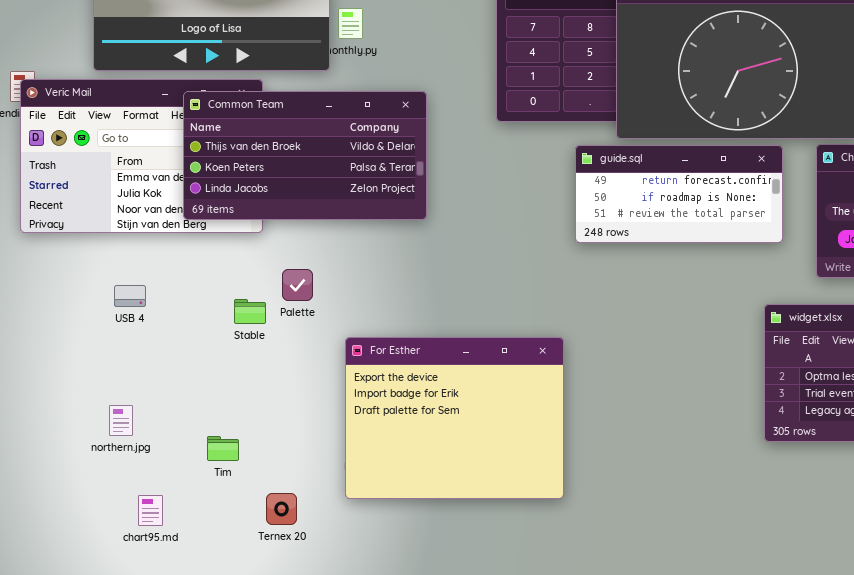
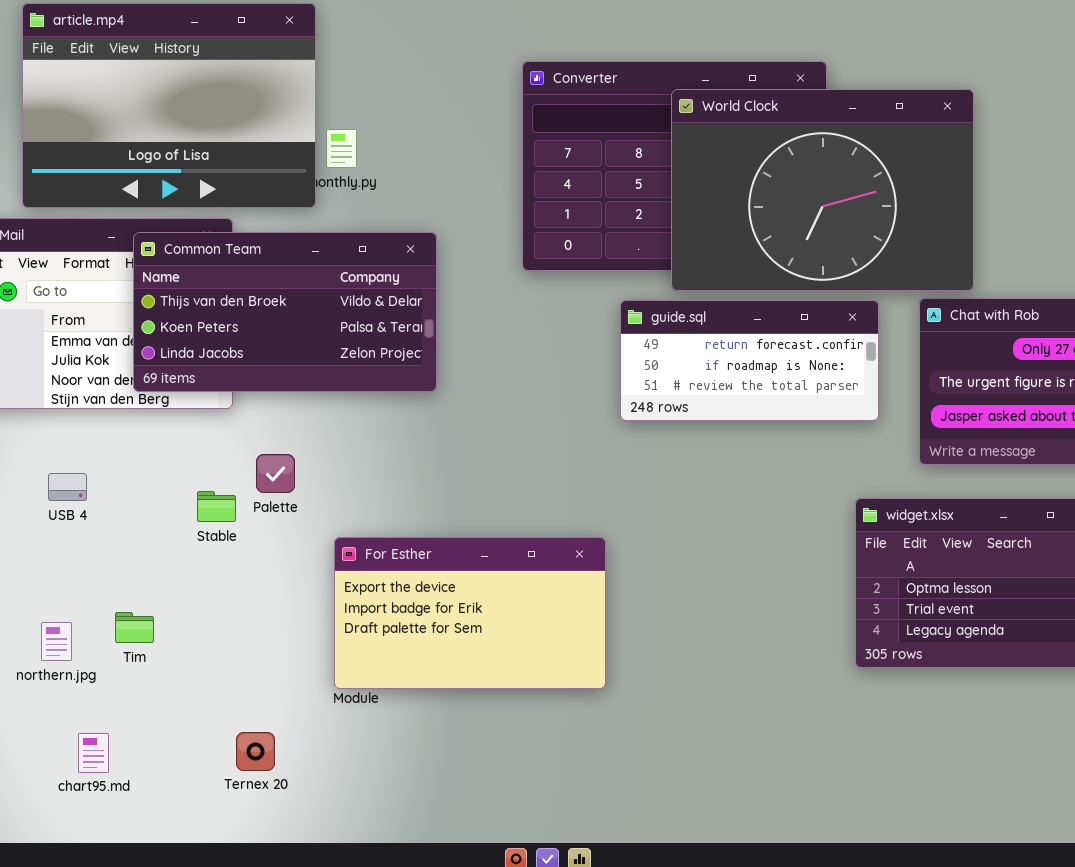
For Esther: [345,337,564,499] -> [334,537,606,689], resized
Tim: [207,436,239,461] -> [115,612,154,643], moved

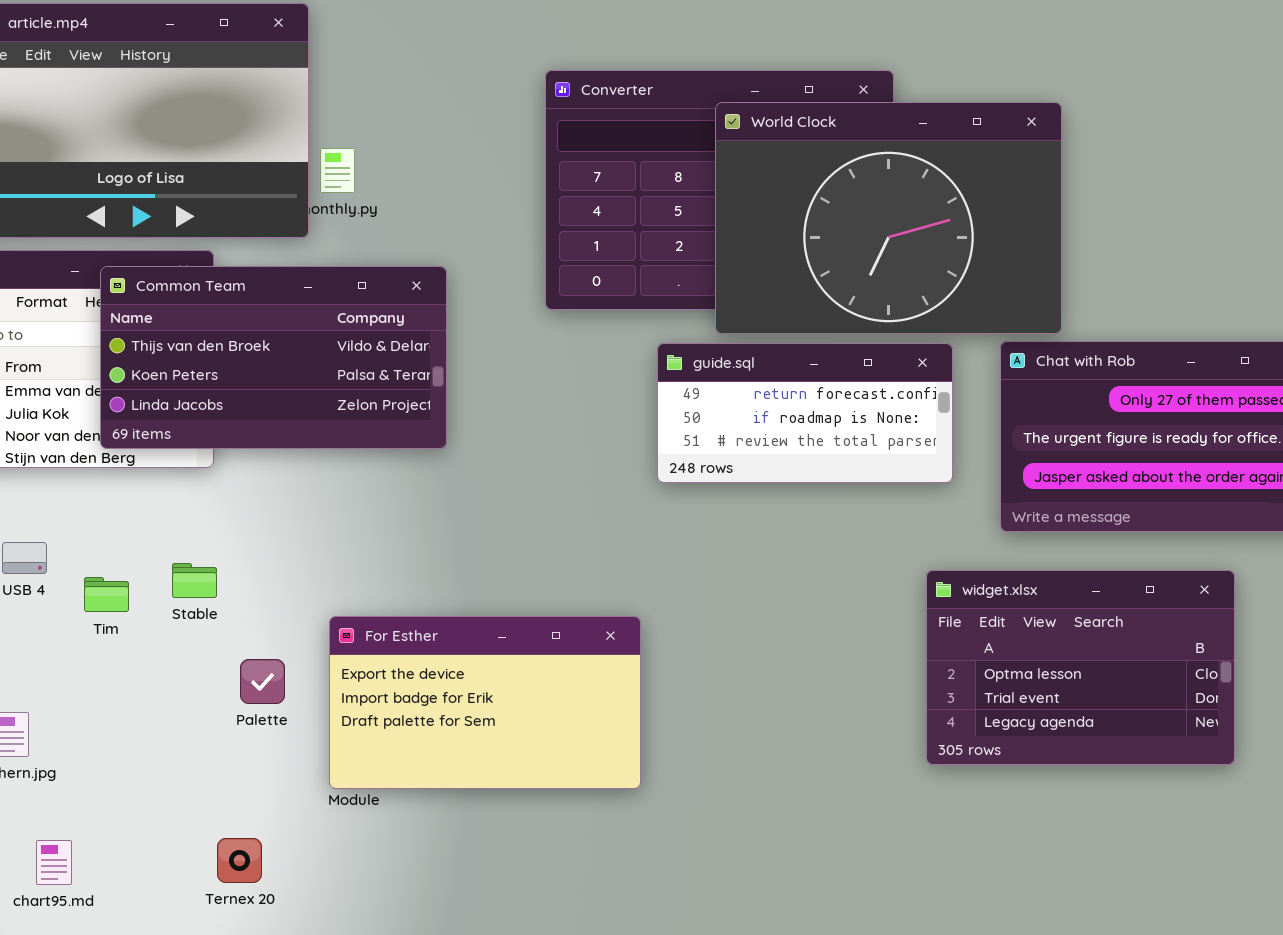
Palette: [256,454,295,493] -> [240,659,285,704], moved
Tim: [115,612,154,643] -> [84,577,129,612], moved

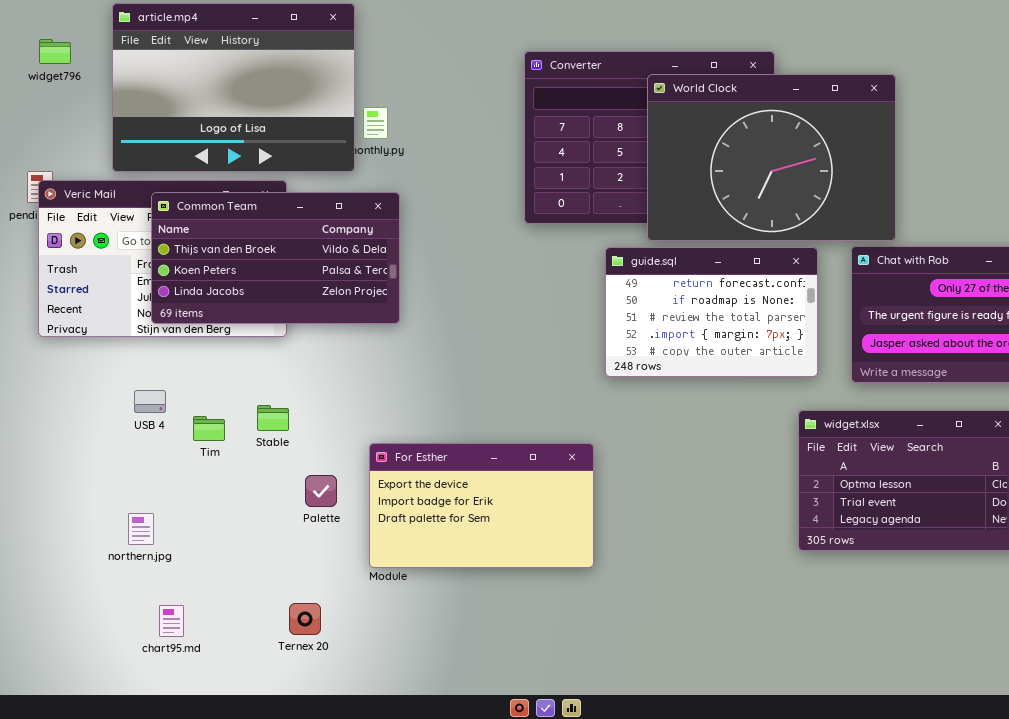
Common Team: [100,266,447,449] -> [151,192,400,324], moved
guide.sql: [657,343,953,483] -> [605,247,818,377], resized

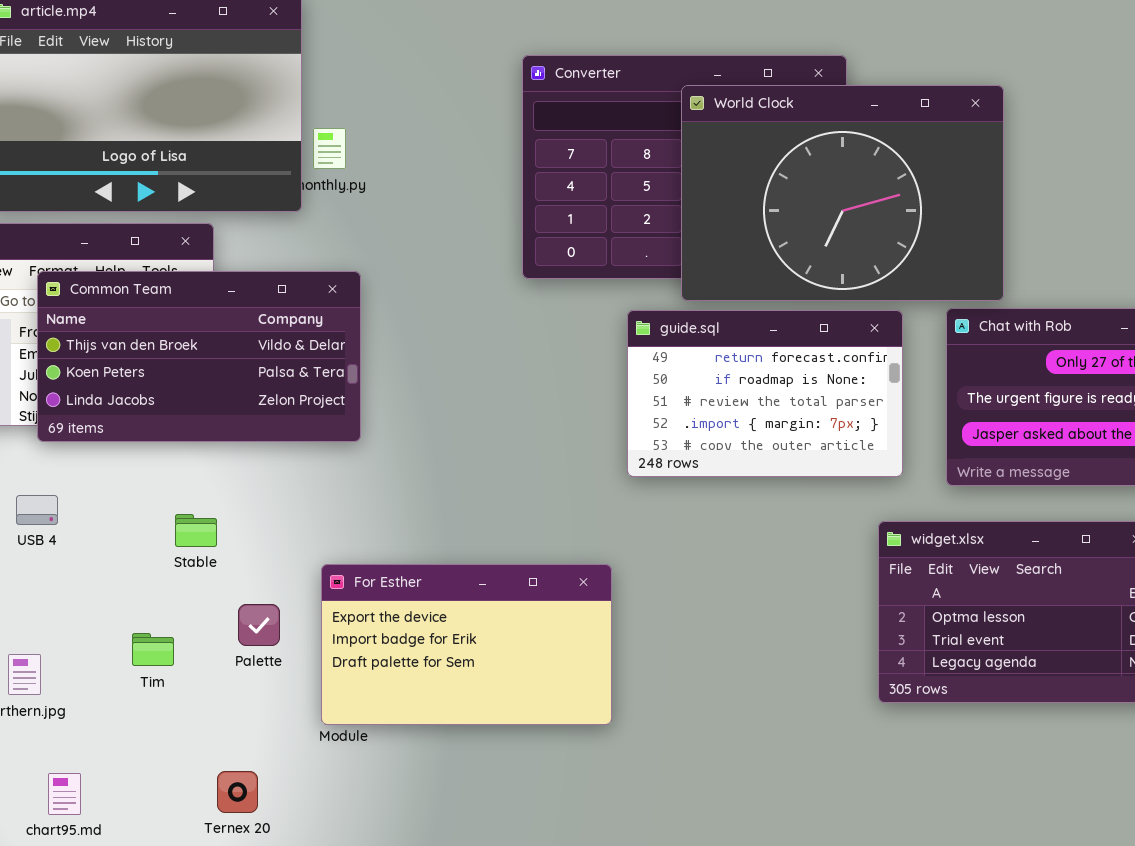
Common Team: [151,192,400,324] -> [37,271,361,442], moved
Tim: [193,416,225,441] -> [132,633,174,666], moved

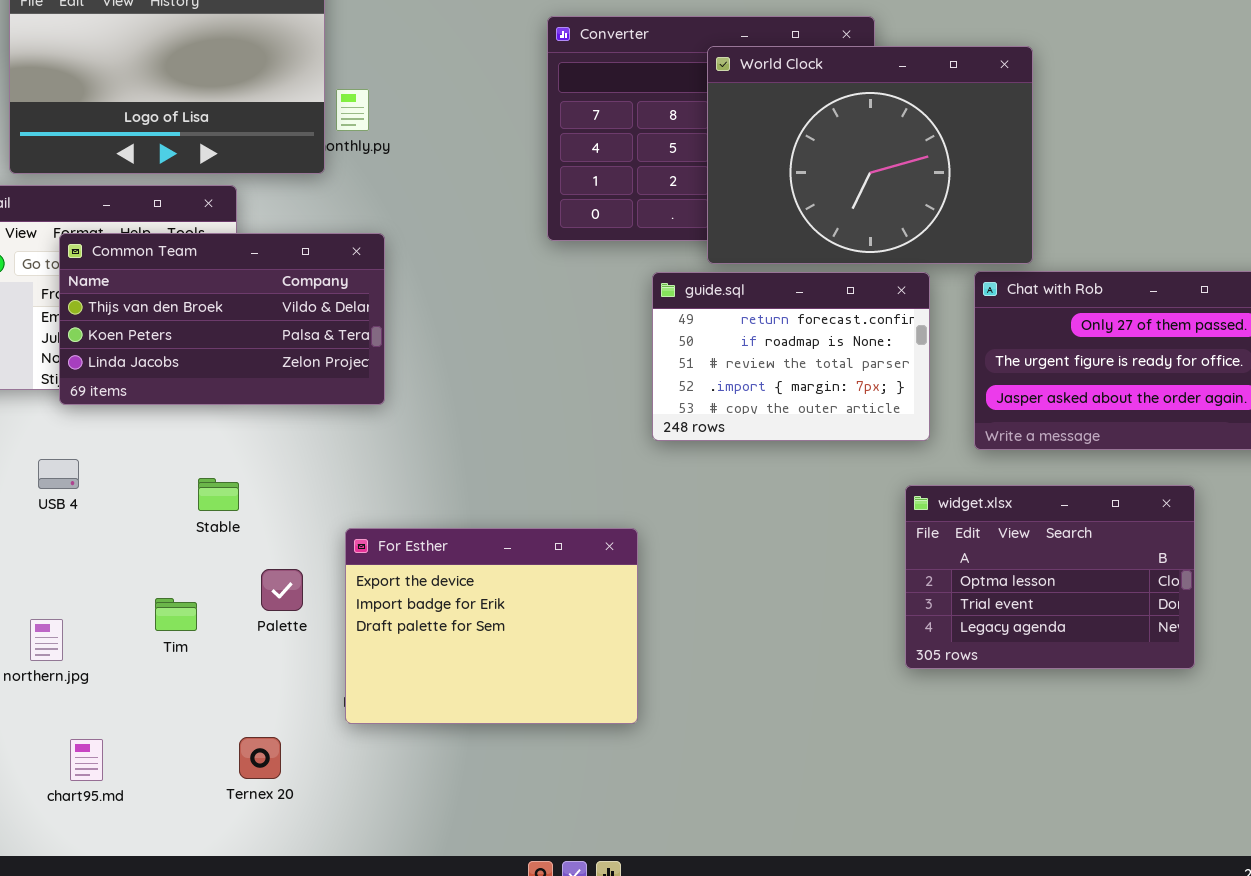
For Esther: [321,564,612,725] -> [345,528,638,724], resized

